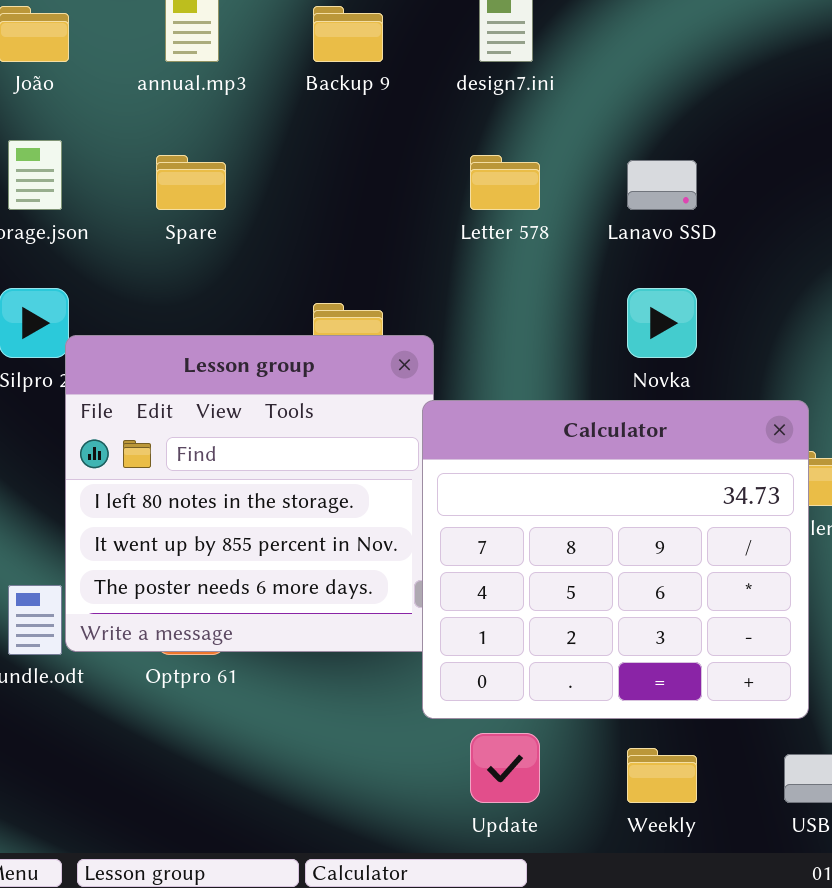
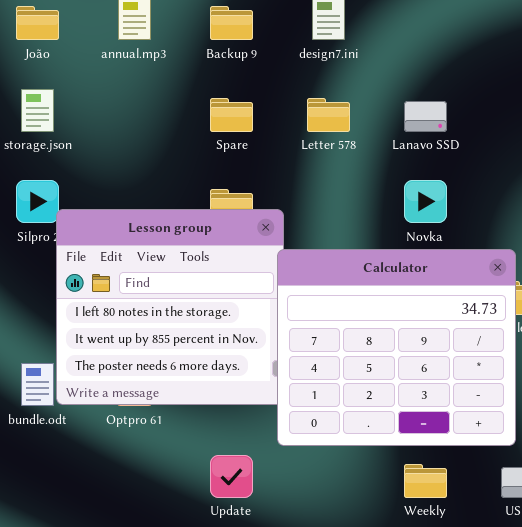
Spare: [156,155,226,210] -> [210,98,253,132], moved
Update: [470,733,540,803] -> [210,455,253,498], moved

